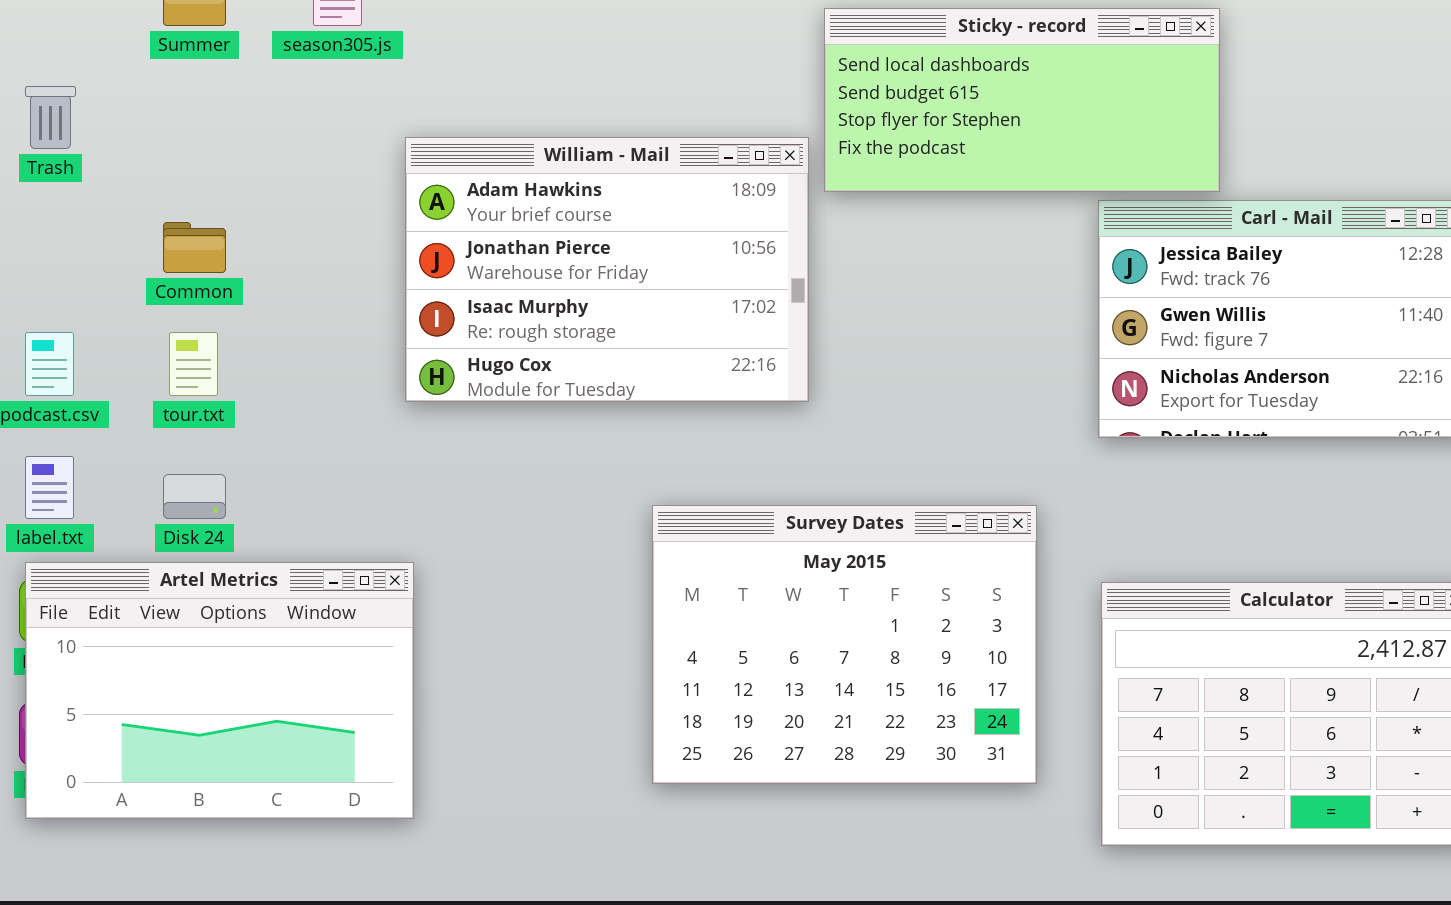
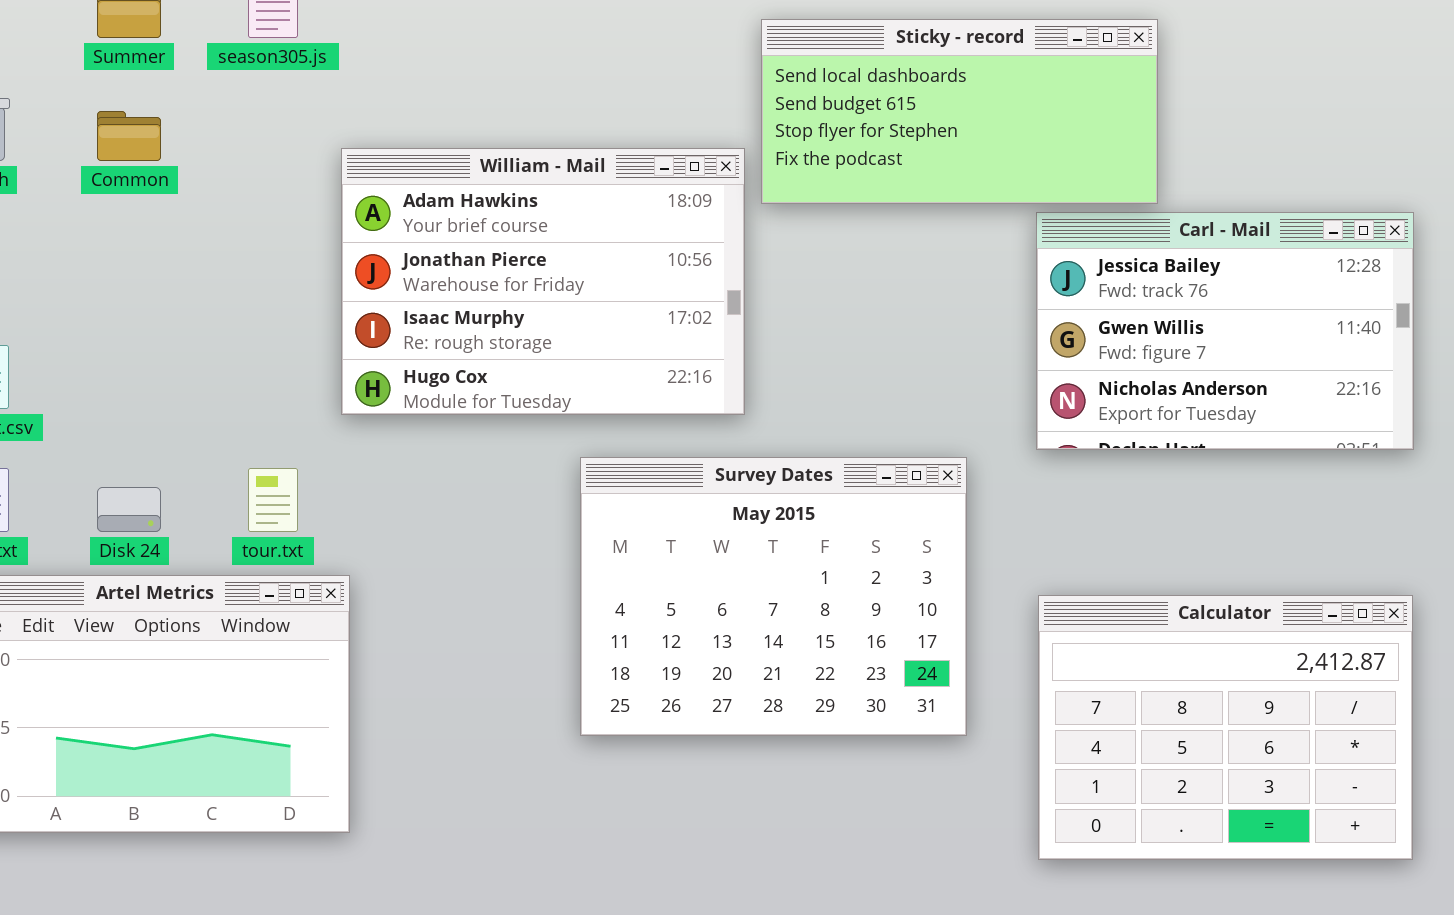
Common: [163,222,226,273] -> [97,111,161,161], moved
tour.txt: [169,332,218,396] -> [248,468,298,532], moved
Survey Dates: [652,505,1037,784] -> [580,457,967,736], moved

